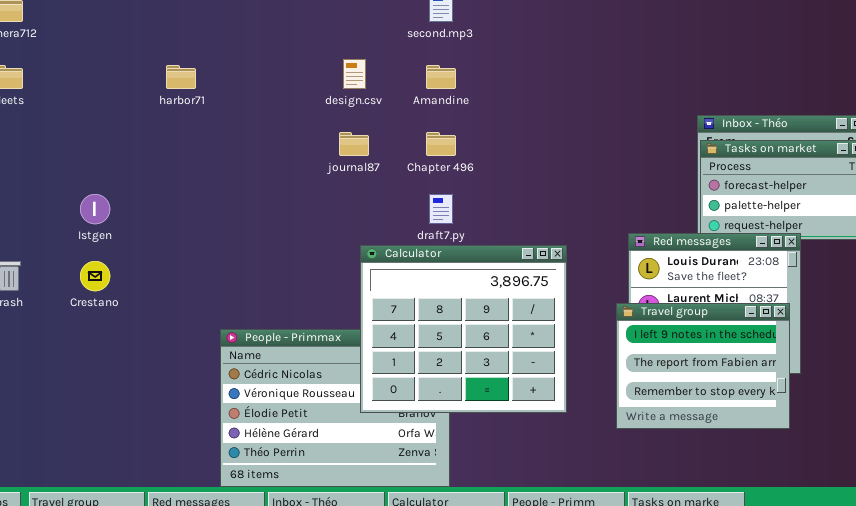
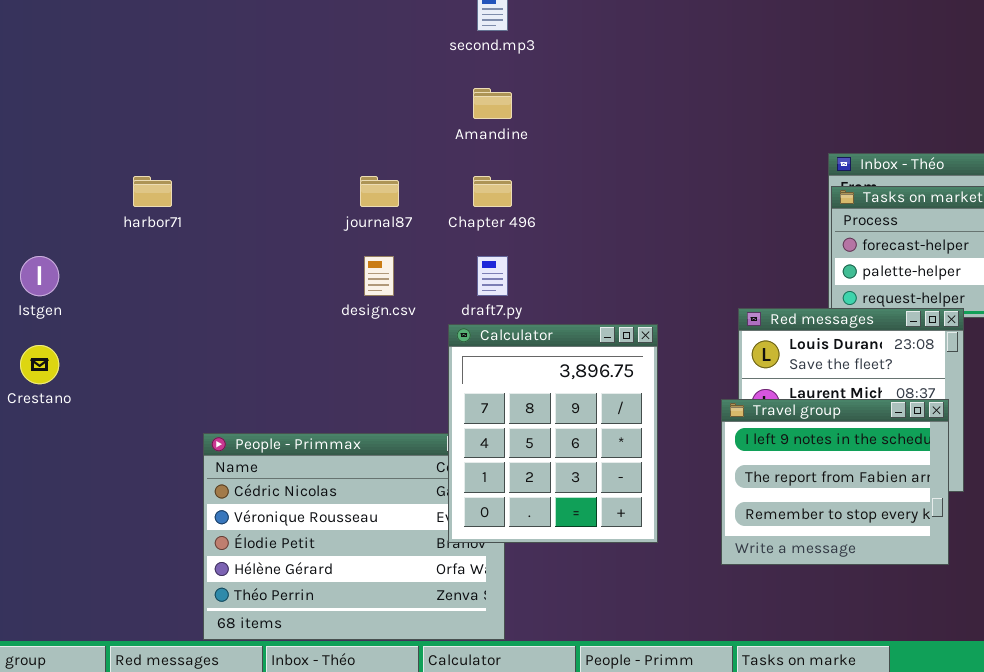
design.csv: [343,59,366,89] -> [364,256,394,296], moved
harbor71: [166,65,196,89] -> [133,176,172,207], moved
Calculator: [360,245,567,413] -> [448,324,658,543], resized

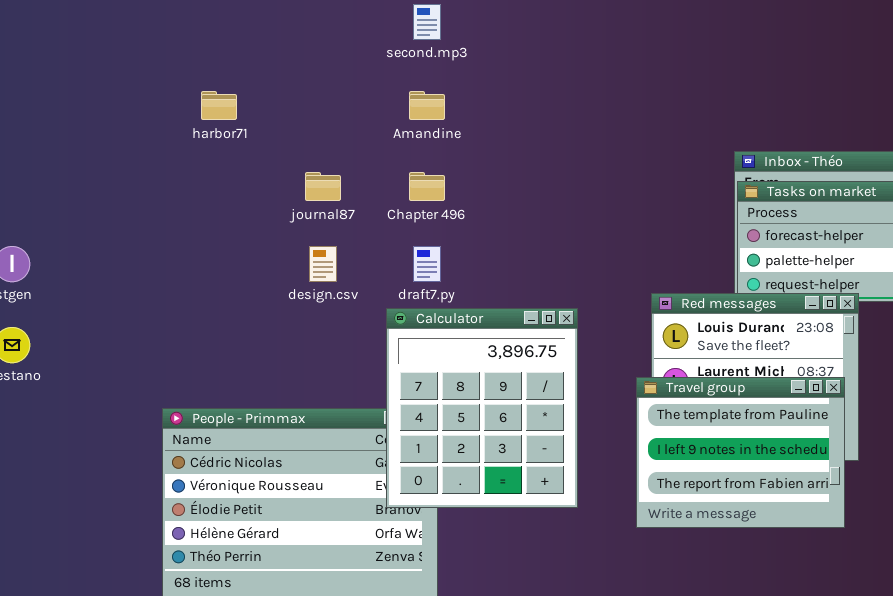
harbor71: [133,176,172,207] -> [201,91,237,120], moved
Travel group: [721,399,949,565] -> [636,377,845,528], scrolled up 1 row

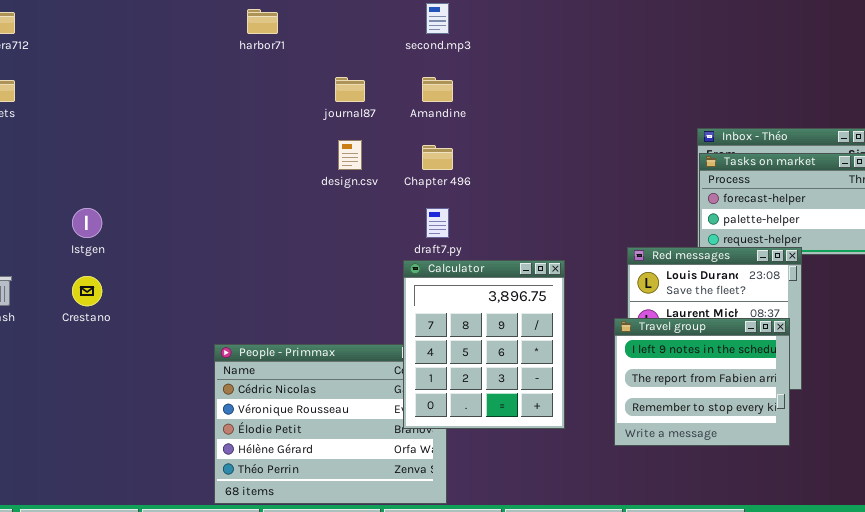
harbor71: [201,91,237,120] -> [247,9,278,34], moved
journal87: [305,172,341,201] -> [335,77,365,102], moved
design.csv: [309,246,337,282] -> [338,140,362,170], moved
Travel group: [636,377,845,528] -> [614,318,790,446], scrolled down 1 row

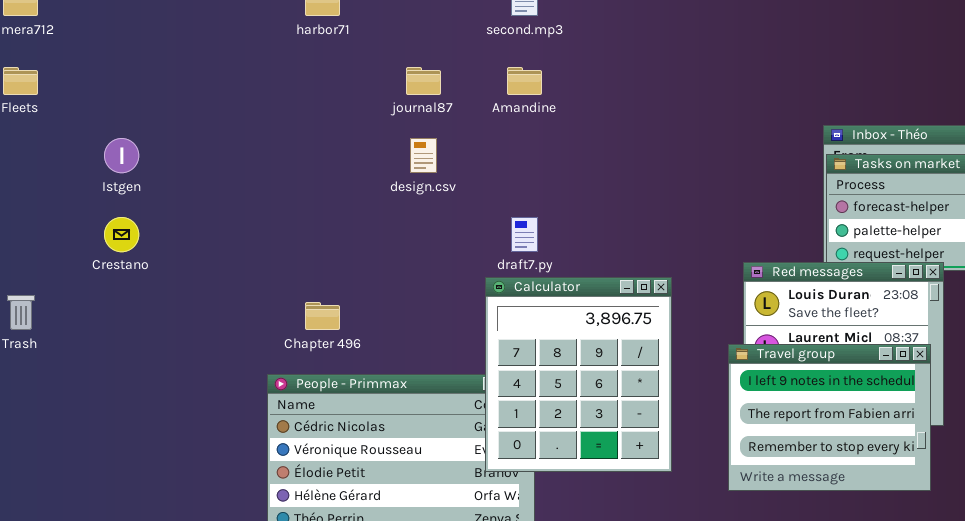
Chapter 496: [422,145,453,170] -> [305,302,340,330], moved
Istgen: [72,208,102,238] -> [104,138,139,173], moved
Crestano: [72,276,102,306] -> [104,217,139,252], moved

